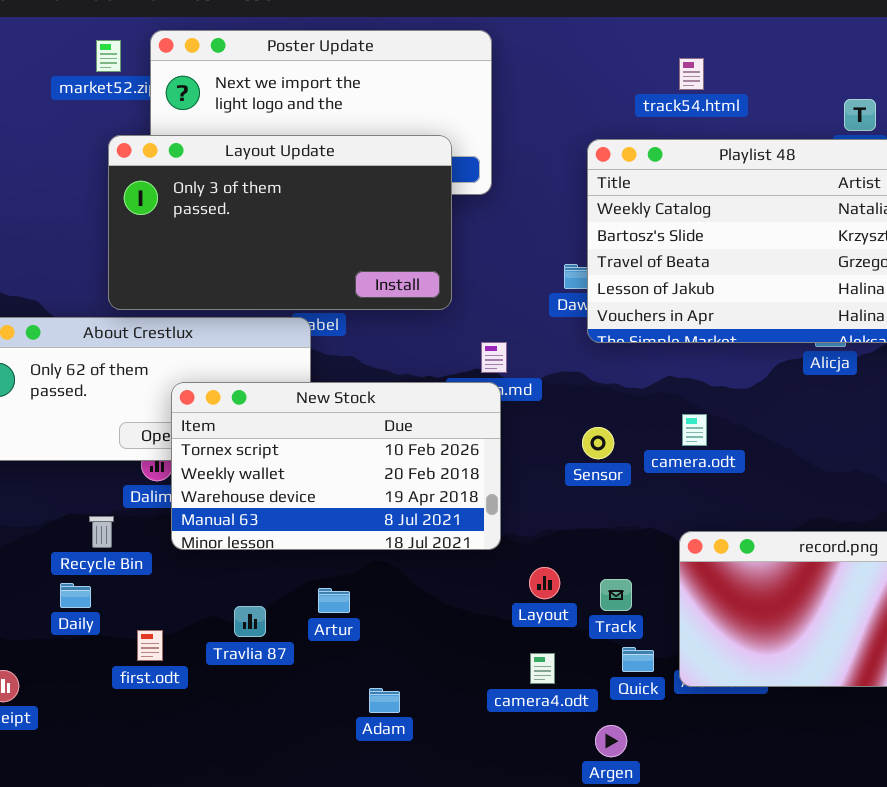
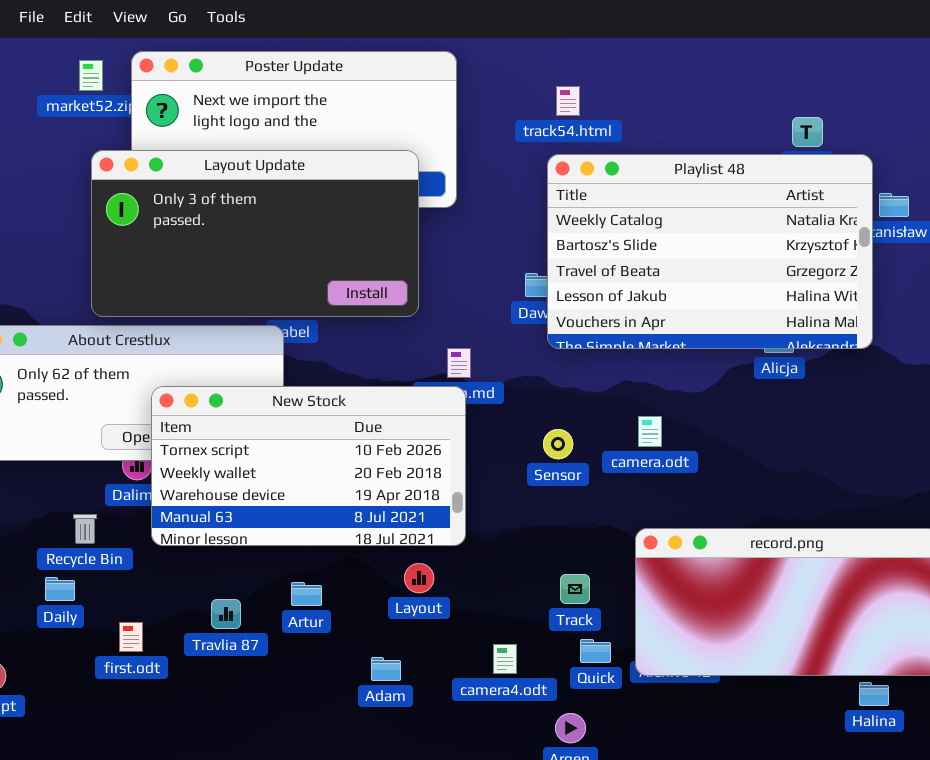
track54.html: [679,58,704,90] -> [556,86,580,116], moved
Layout: [529,567,560,599] -> [404,563,434,593], moved
Adam: [369,688,400,713] -> [371,657,401,681], moved

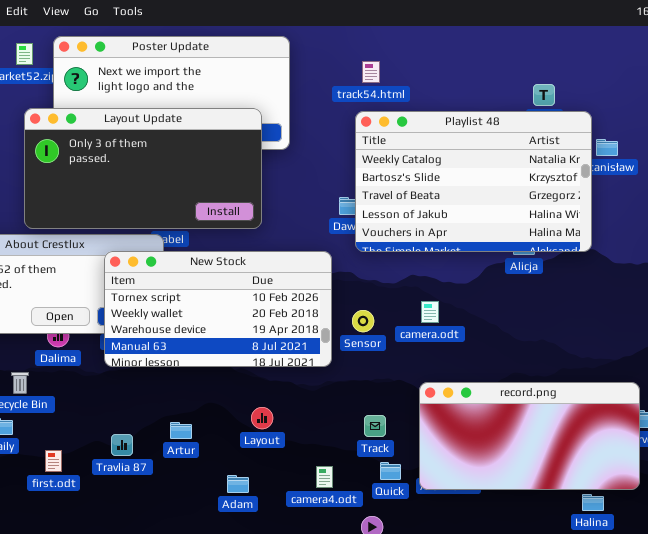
New Stock: [151,386,466,546] -> [104,251,332,367], moved

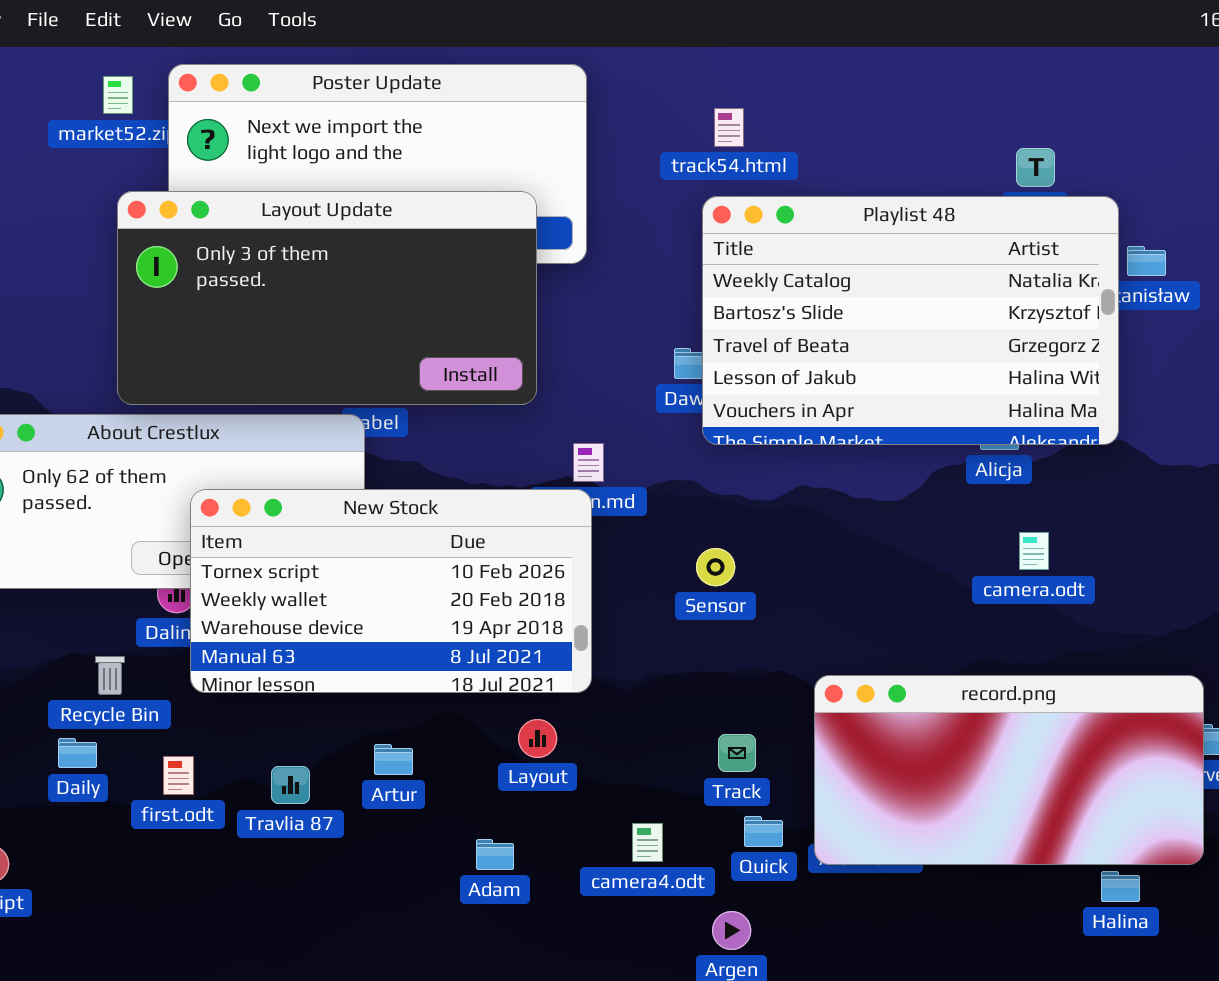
New Stock: [104,251,332,367] -> [190,489,592,693], moved
camera.odt: [421,301,439,323] -> [1019,532,1049,570], moved
first.odt: [45,450,62,472] -> [163,756,194,795], moved

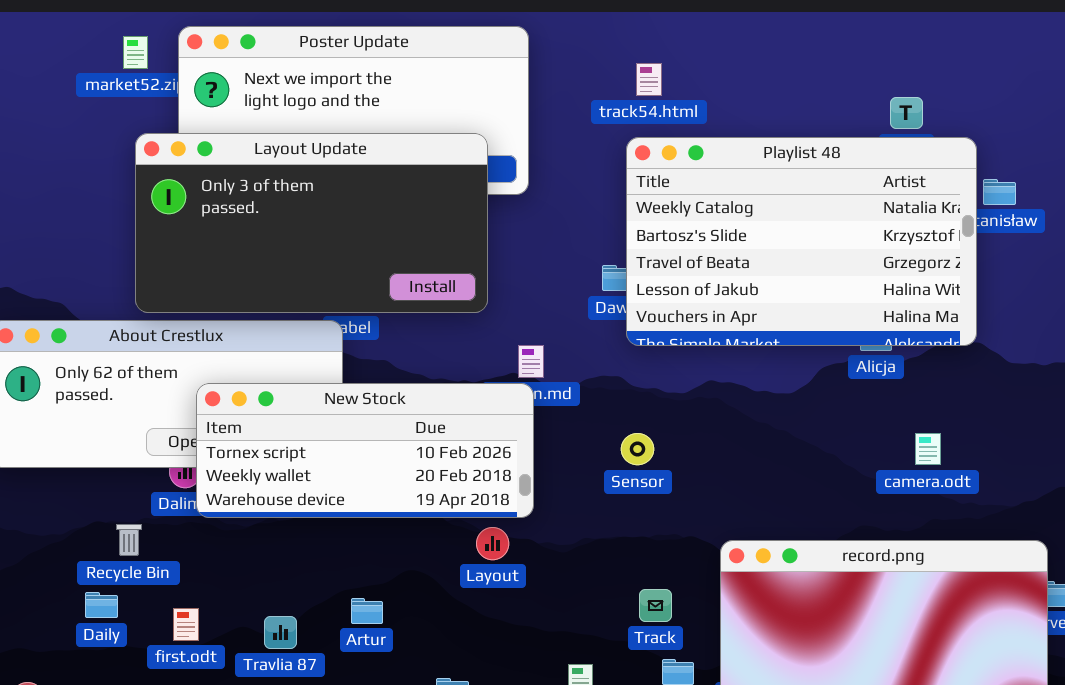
New Stock: [190,489,592,693] -> [196,383,534,518], resized
camera.odt: [1019,532,1049,570] -> [915,433,941,465], moved
Layout: [518,719,557,758] -> [476,527,509,560], moved

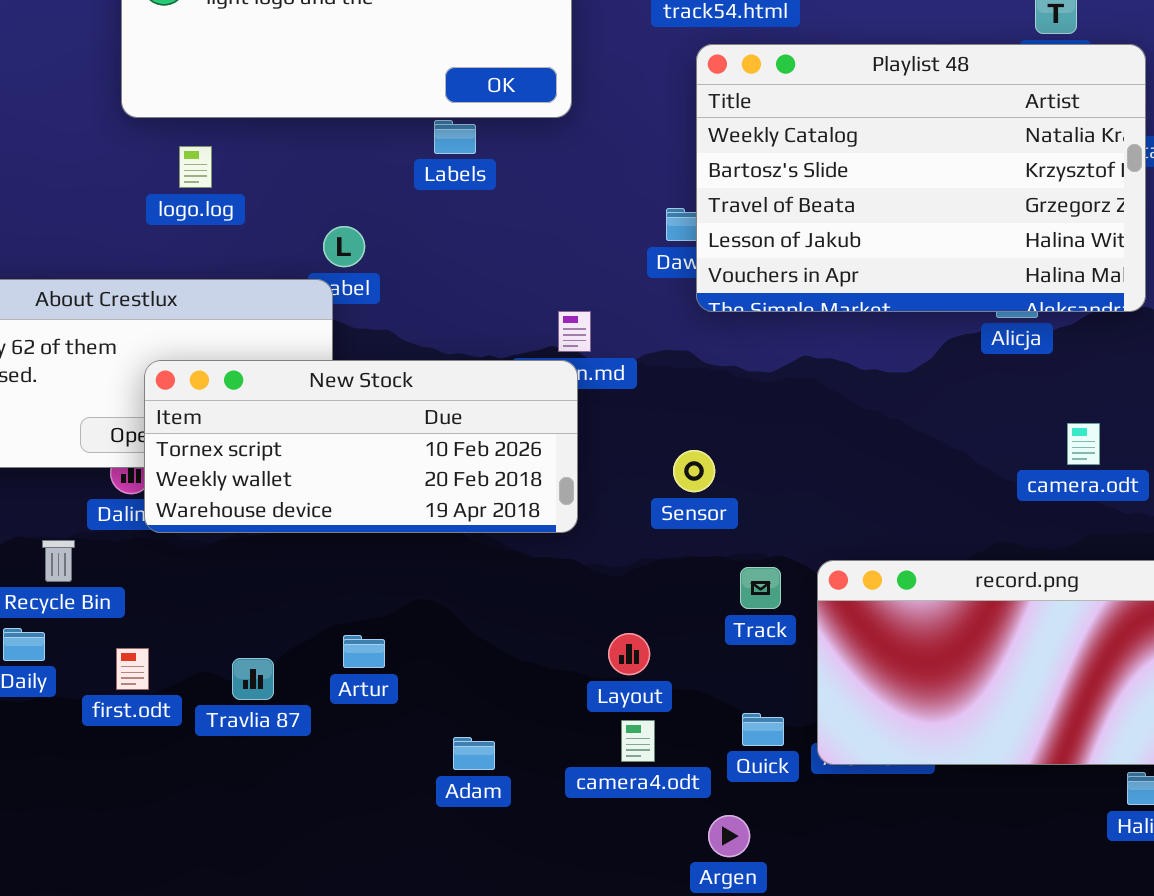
Layout Update: [135,133,488,313] -> none, closed
Sensor: [621,433,654,465] -> [673,450,715,492], moved
Layout: [476,527,509,560] -> [608,633,650,675], moved
Track: [639,589,672,622] -> [740,567,781,609], moved

